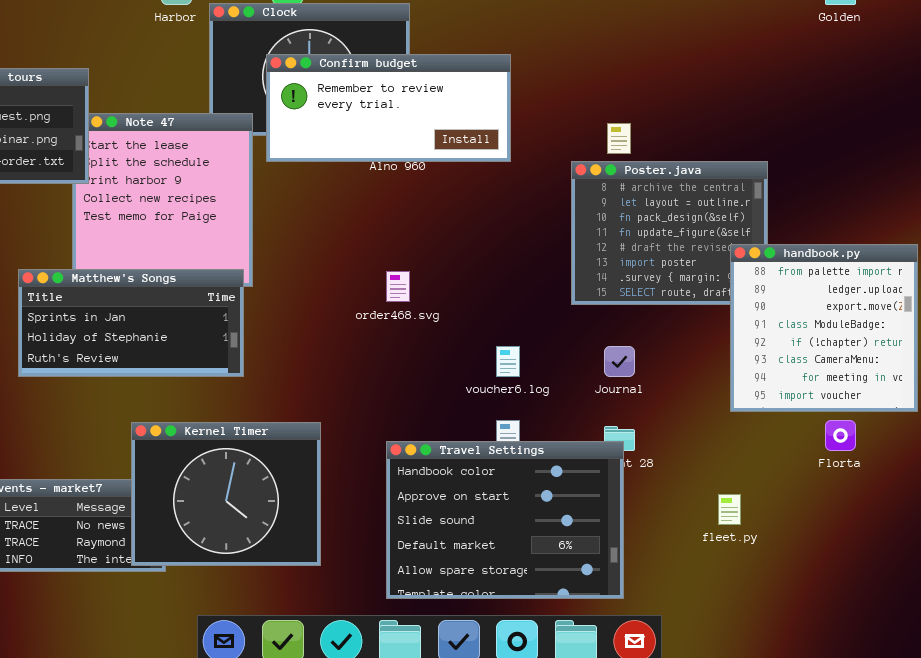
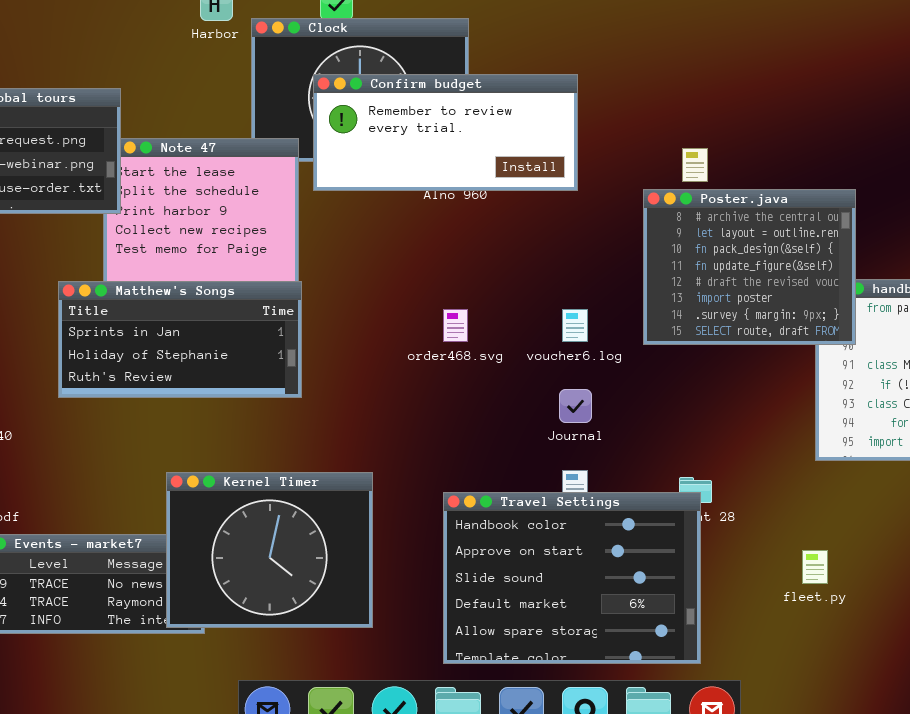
Poster.java: [571,161,768,305] -> [643,189,856,345], raised
Matthew's Songs: [18,269,244,377] -> [58,281,302,398], moved
voucher6.log: [496,346,520,377] -> [562,309,588,342], moved
Journal: [604,346,635,377] -> [559,389,592,423], moved

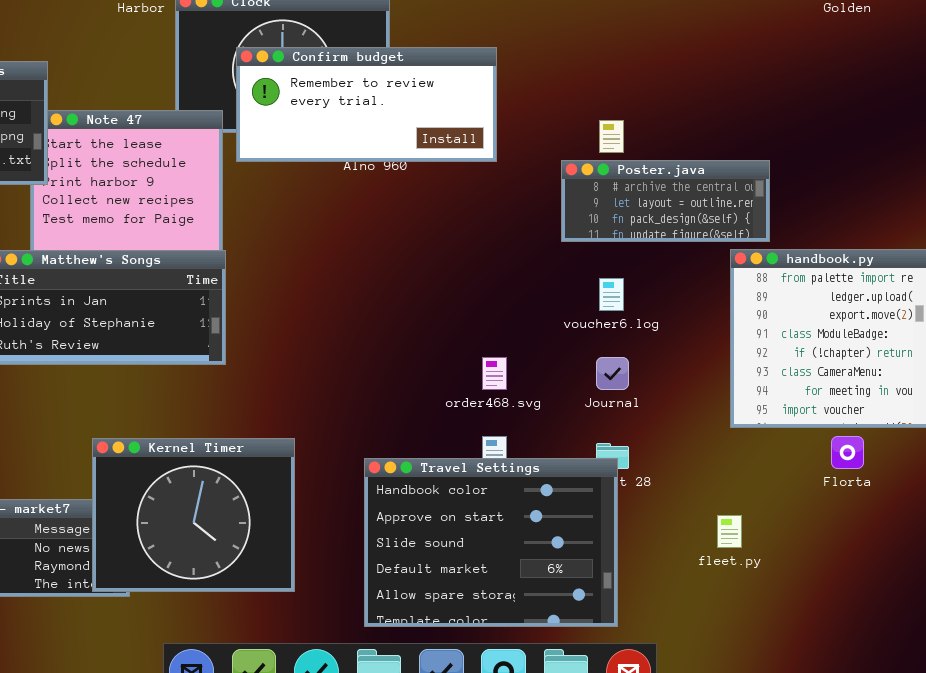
Poster.java: [643,189,856,345] -> [561,160,770,242], resized
order468.svg: [443,309,468,342] -> [482,357,507,390], moved
voucher6.log: [562,309,588,342] -> [599,278,624,311], moved
Journal: [559,389,592,423] -> [596,357,629,390], moved

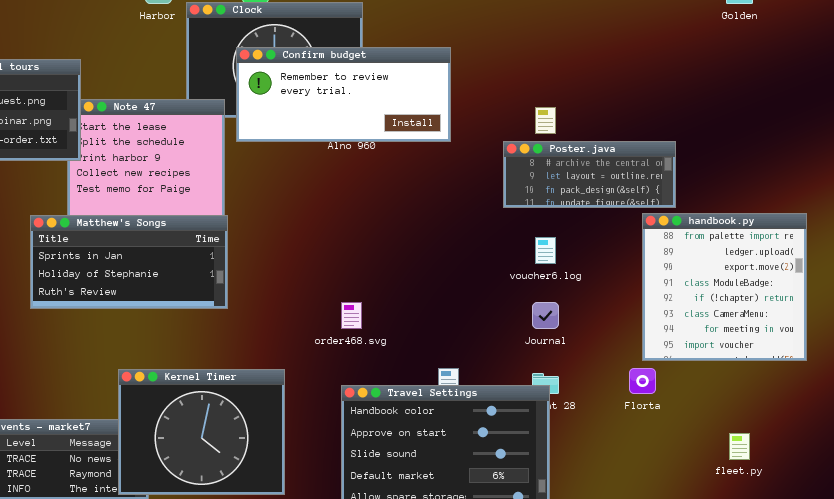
order468.svg: [482,357,507,390] -> [341,302,362,329], moved
Florta: [831,436,864,469] -> [629,368,656,394], moved
fleet.py: [717,515,742,548] -> [729,433,750,460], moved

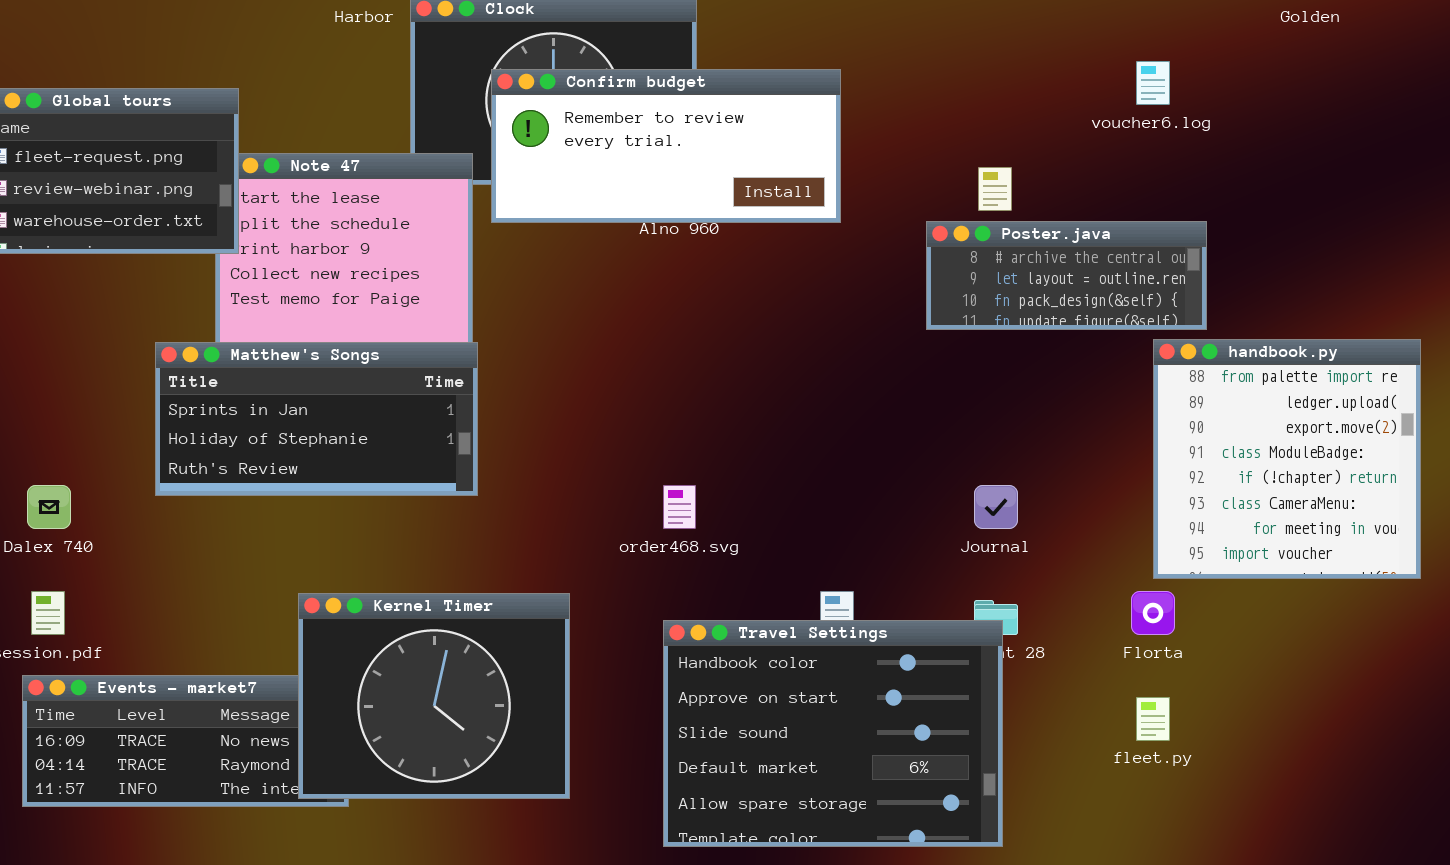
voucher6.log: [535,237,556,264] -> [1136,61,1170,105], moved
fleet.py: [729,433,750,460] -> [1136,697,1170,741], moved

